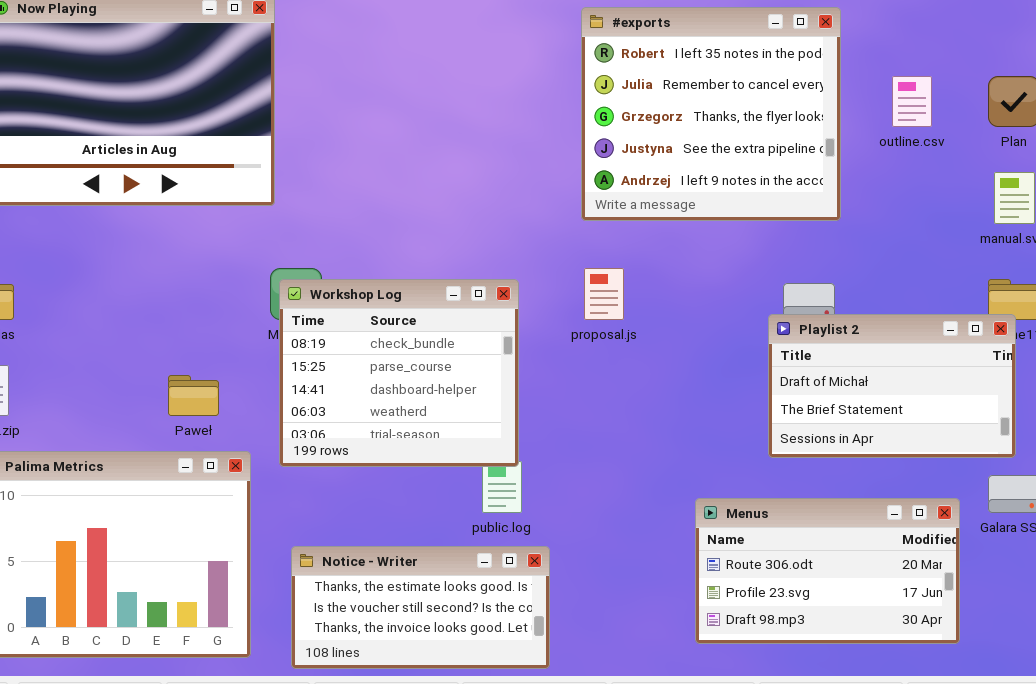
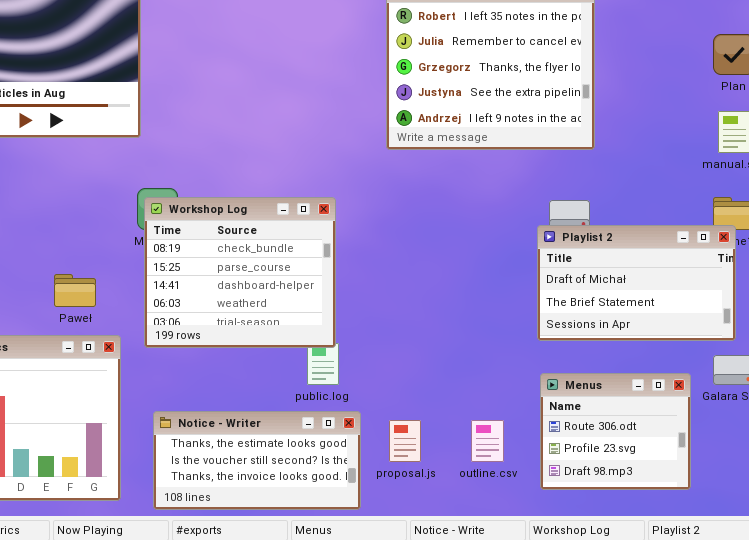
outline.csv: [892,76,932,127] -> [471,420,504,462], moved
proposal.js: [584,268,624,320] -> [389,420,421,462], moved
Menus: [695,498,960,644] -> [540,373,691,490], resized

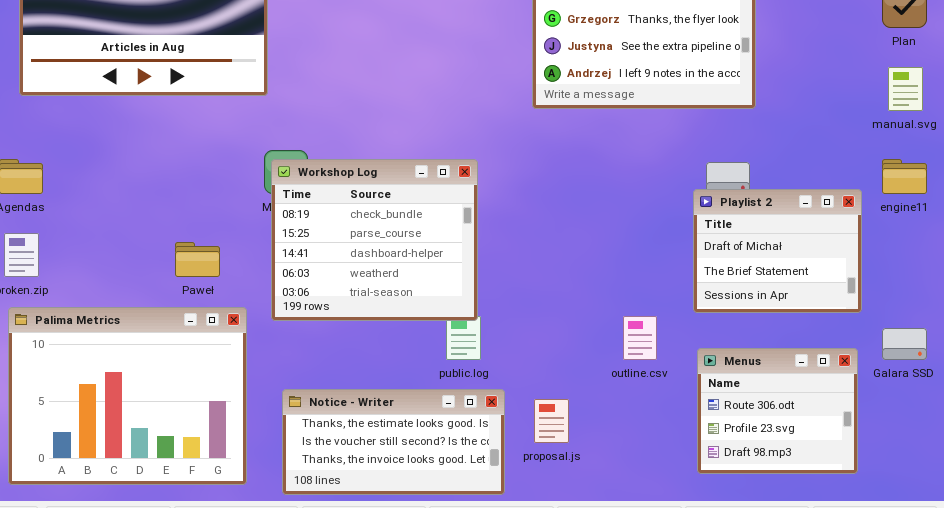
Playlist 2: [537,225,736,341] -> [693,189,862,313], resized
outline.csv: [471,420,504,462] -> [623,316,657,360], moved

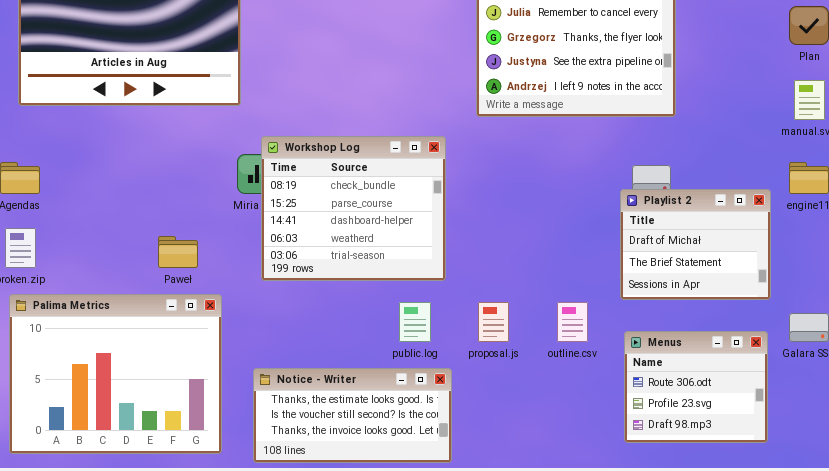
Workshop Log: [271,159,478,321] -> [261,136,446,281], moved
proposal.js: [534,399,569,443] -> [478,302,509,342], moved

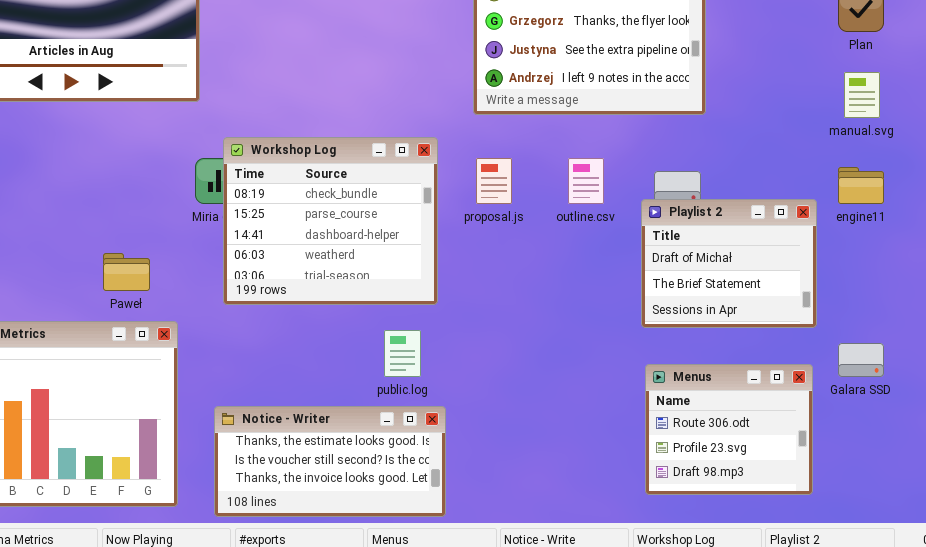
proposal.js: [478,302,509,342] -> [476,158,512,204], moved
outline.csv: [557,302,588,342] -> [568,158,604,204], moved

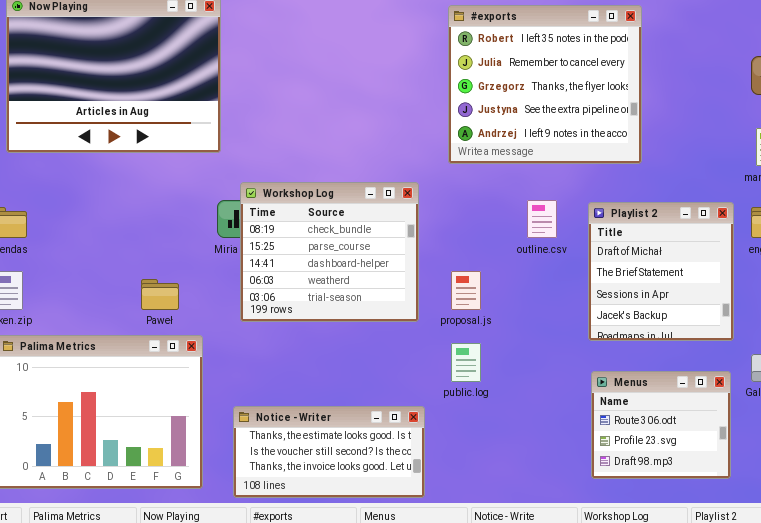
proposal.js: [476,158,512,204] -> [451,271,481,310], moved
Playlist 2: [641,199,817,328] -> [588,202,734,341], resized
public.log: [384,330,421,377] -> [451,343,481,382], moved

